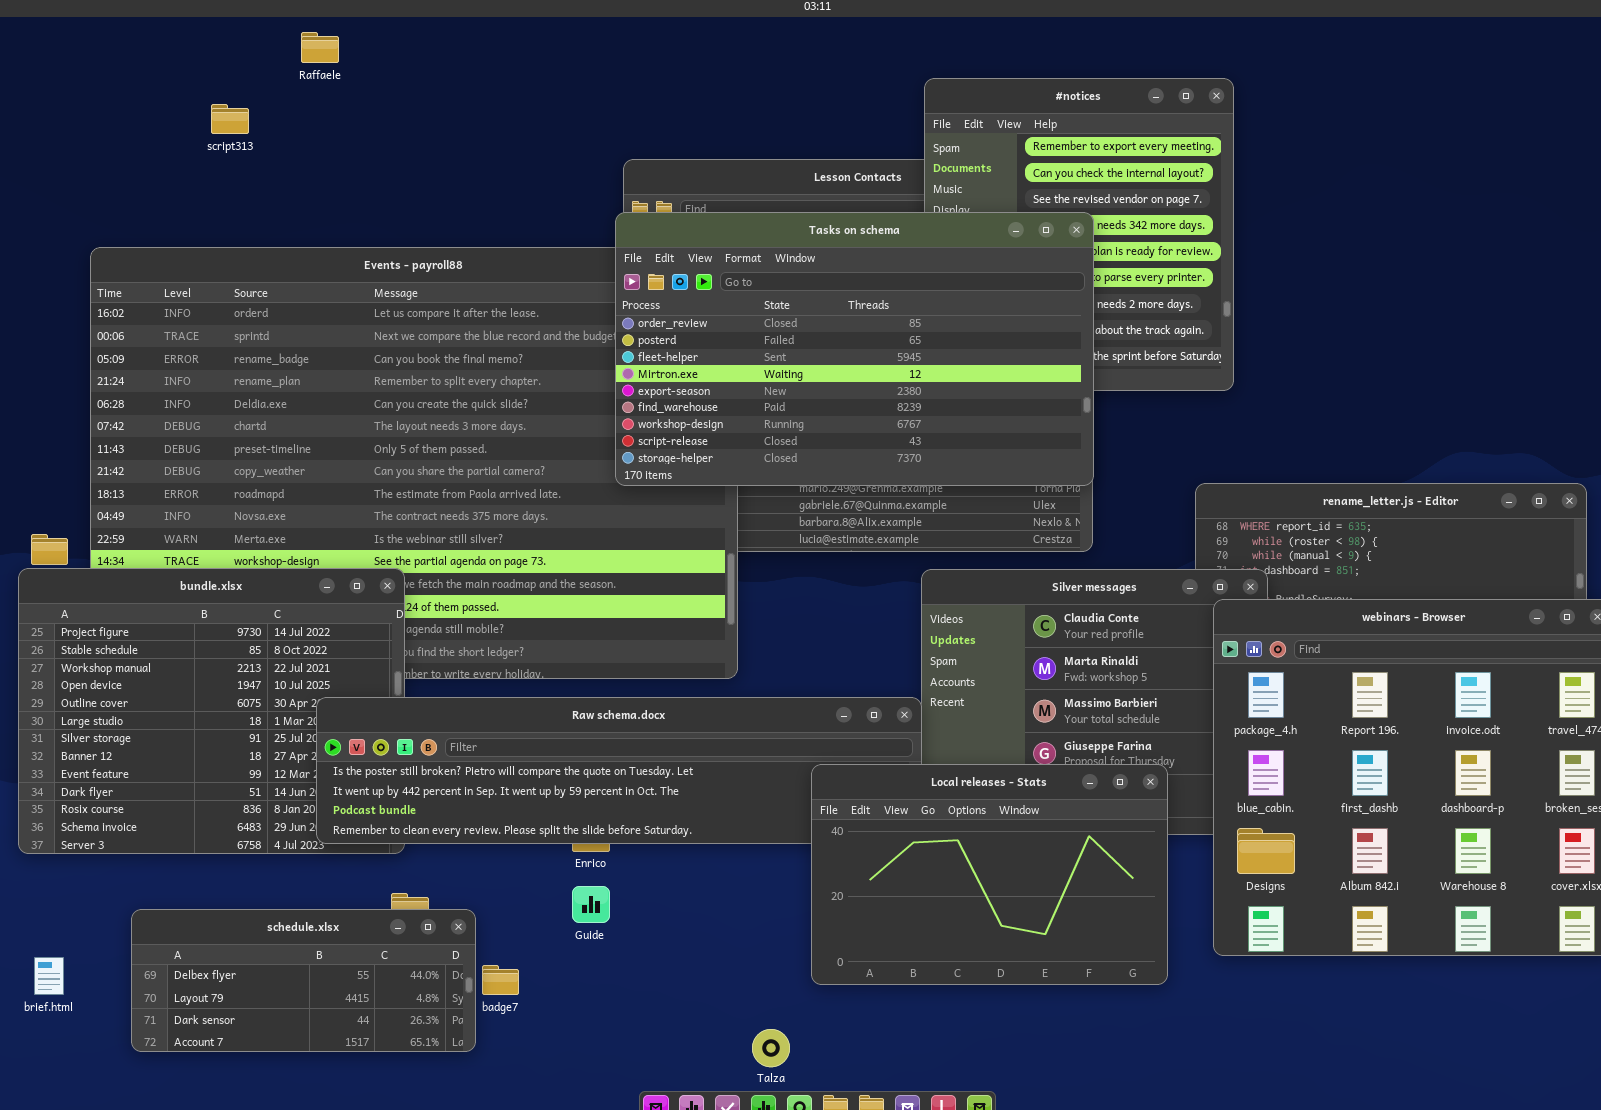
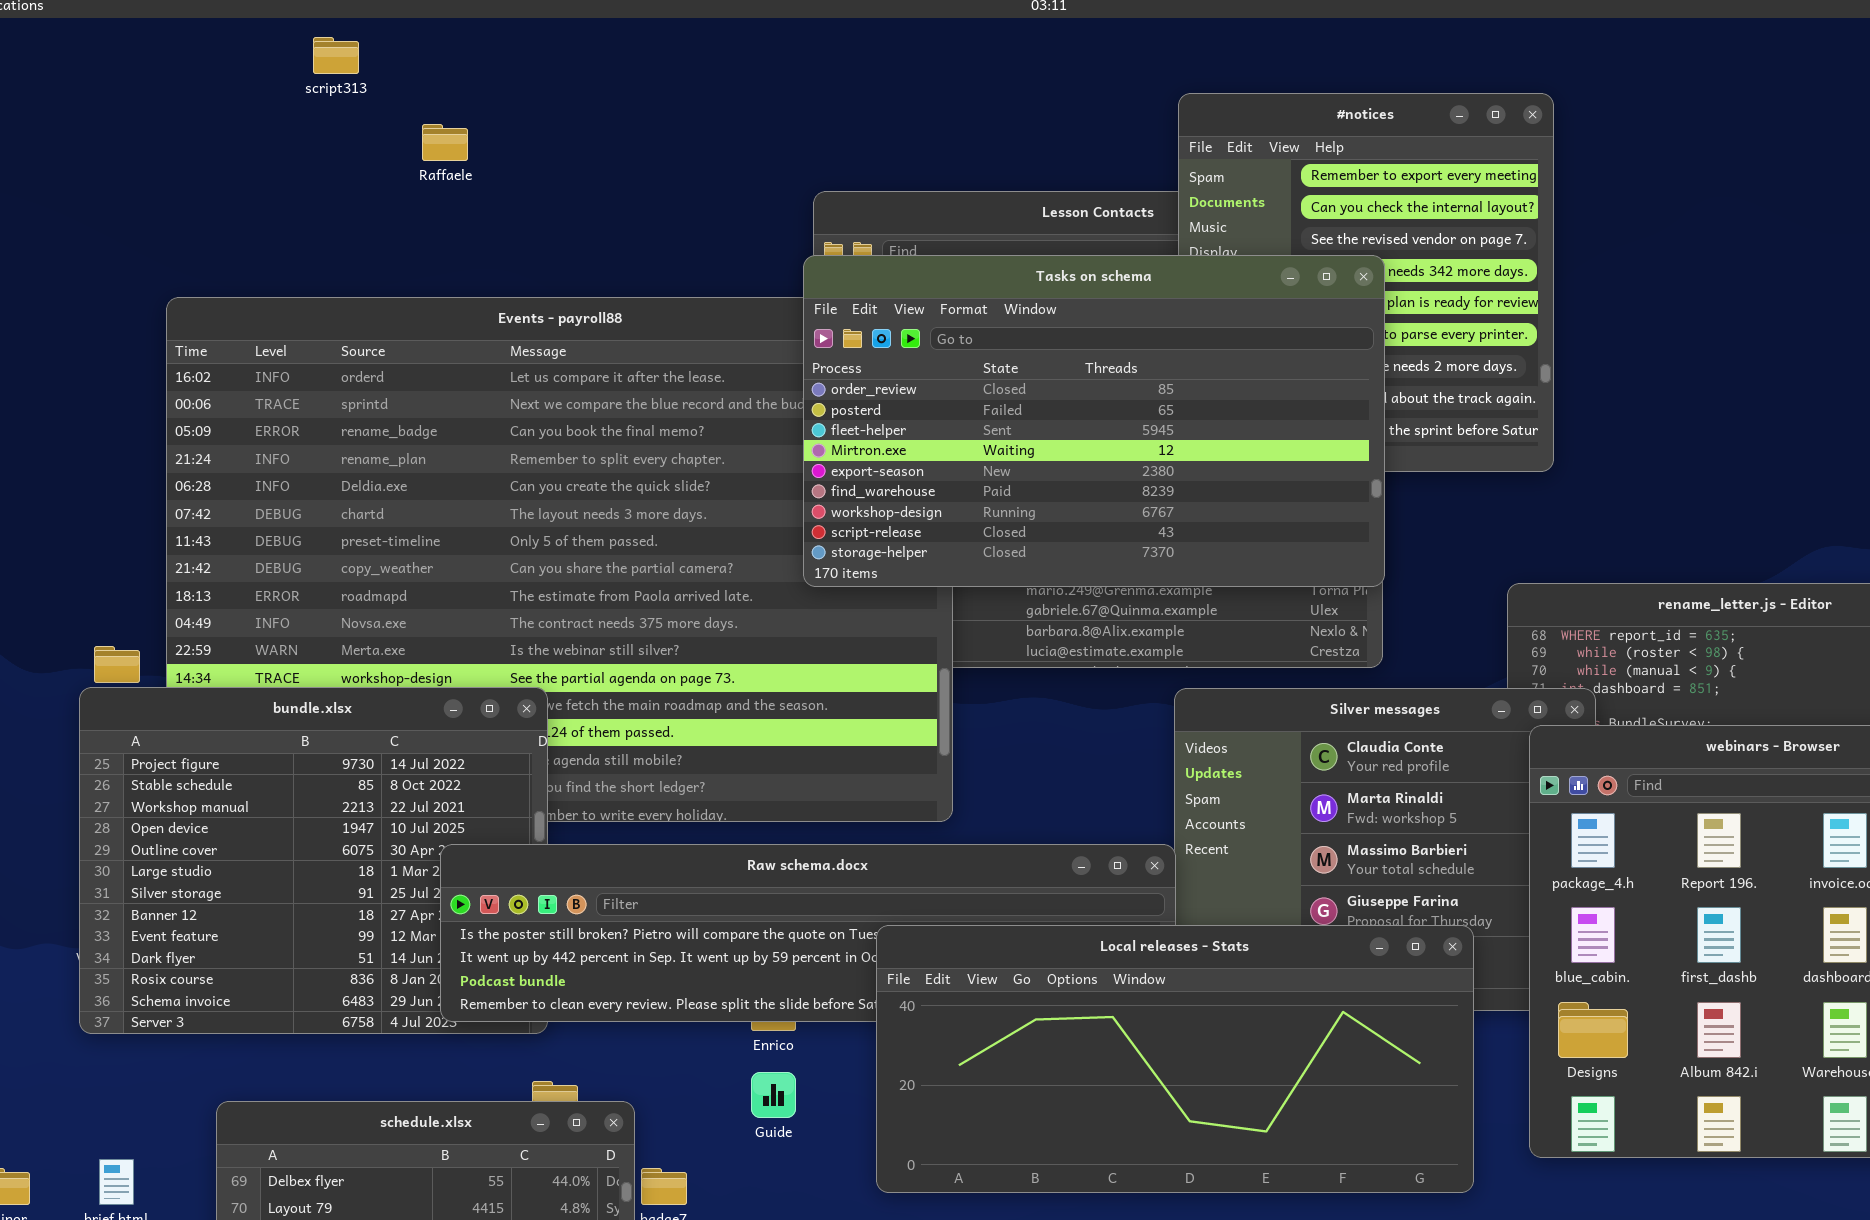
Raffaele: [301,32,339,63] -> [422,124,468,161], moved
script313: [211,104,249,134] -> [313,37,359,74], moved
Local releases - Stats: [811,764,1168,985] -> [876,925,1474,1193], resized

